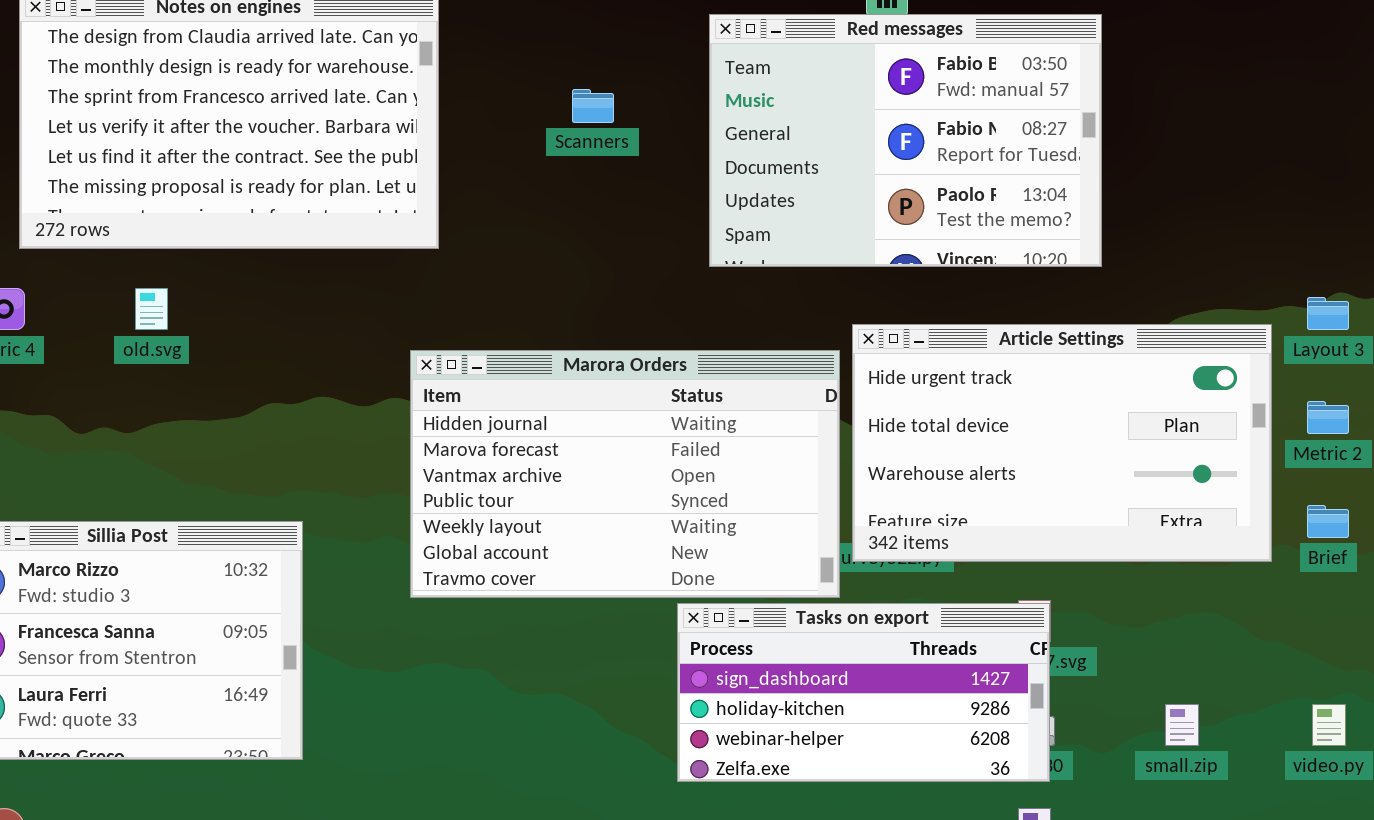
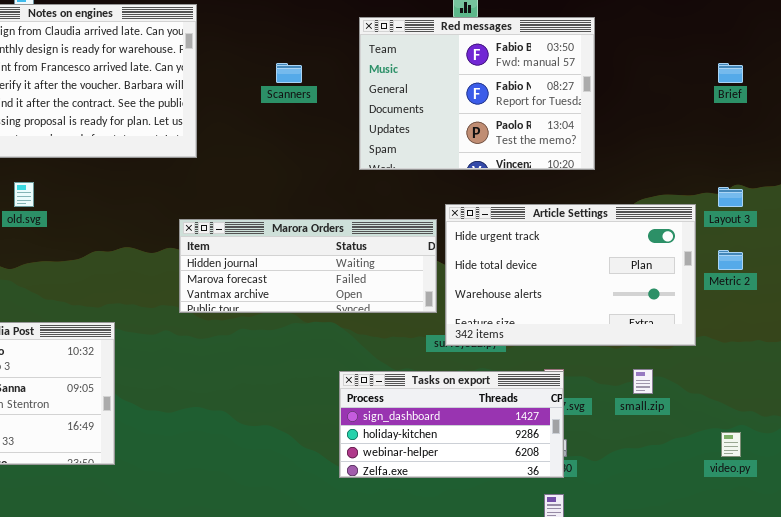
Marora Orders: [410,350,840,598] -> [179,219,437,313], resized
Brief: [1307,505,1349,538] -> [718,63,743,83], moved
small.zip: [1165,704,1199,746] -> [633,369,653,394], moved

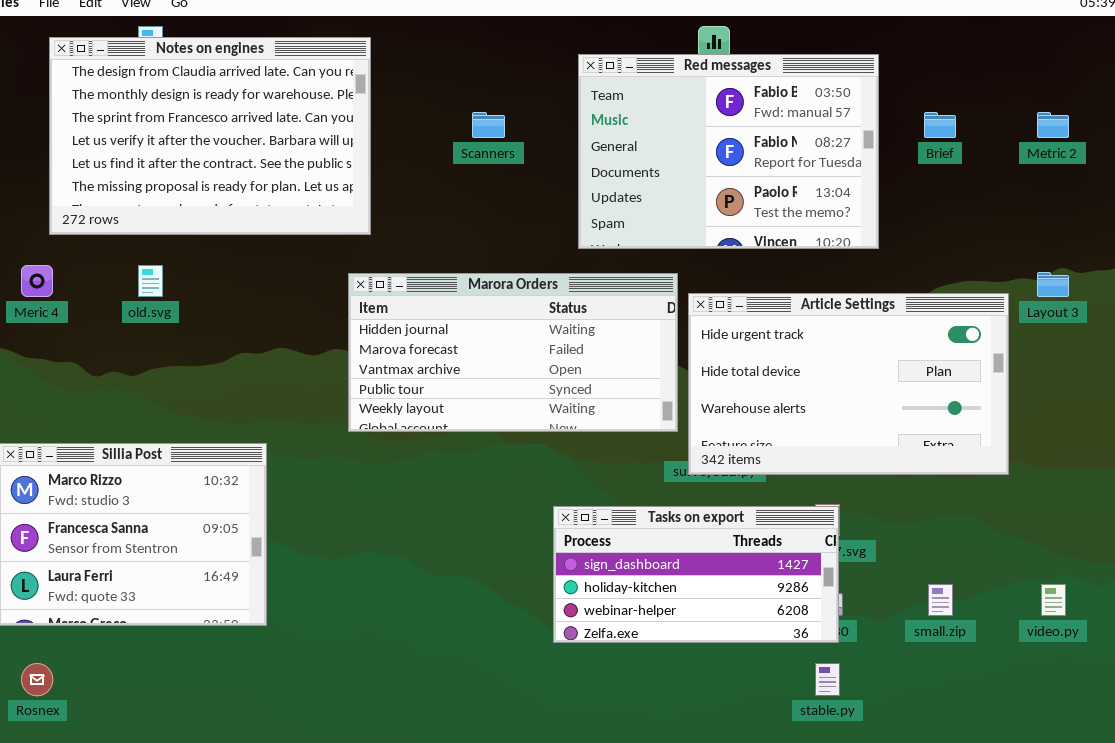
Brief: [718,63,743,83] -> [924,112,956,138], moved
Marora Orders: [179,219,437,313] -> [348,273,678,432], resized
Metric 2: [718,250,743,270] -> [1037,112,1069,138], moved
small.zip: [633,369,653,394] -> [928,584,953,616], moved

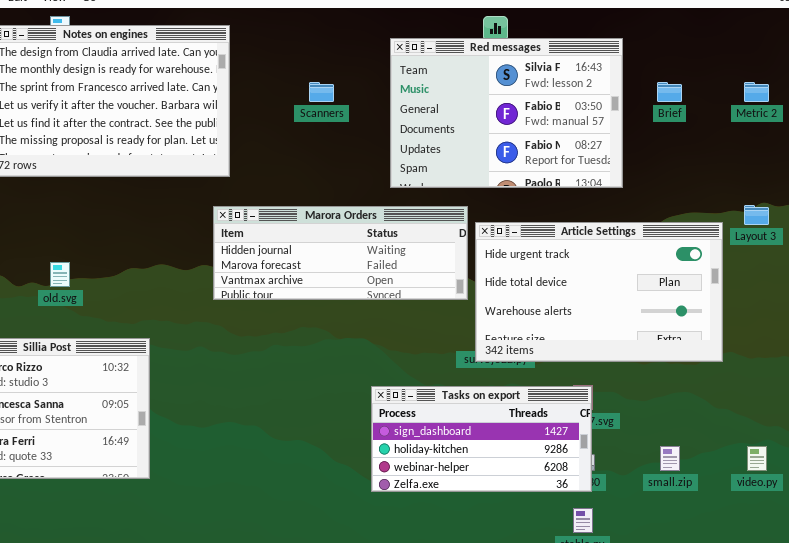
Red messages: [578,54,879,249] -> [390,38,623,188], scrolled up 1 row
old.svg: [138,265,163,297] -> [50,262,70,287], moved
Marora Orders: [348,273,678,432] -> [213,206,468,300], resized

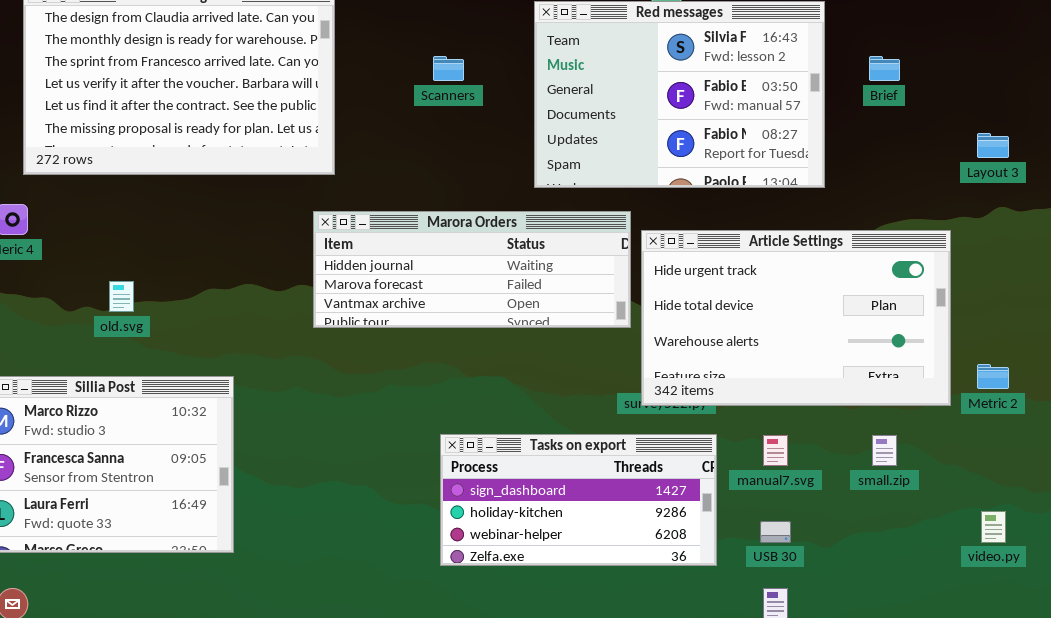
Metric 2: [744,82,769,102] -> [977,364,1009,389], moved
Layout 3: [744,205,769,225] -> [977,133,1009,158], moved
Tasks on export: [371,386,592,492] -> [440,434,717,566], moved
small.zip: [660,446,680,471] -> [872,435,897,466], moved

